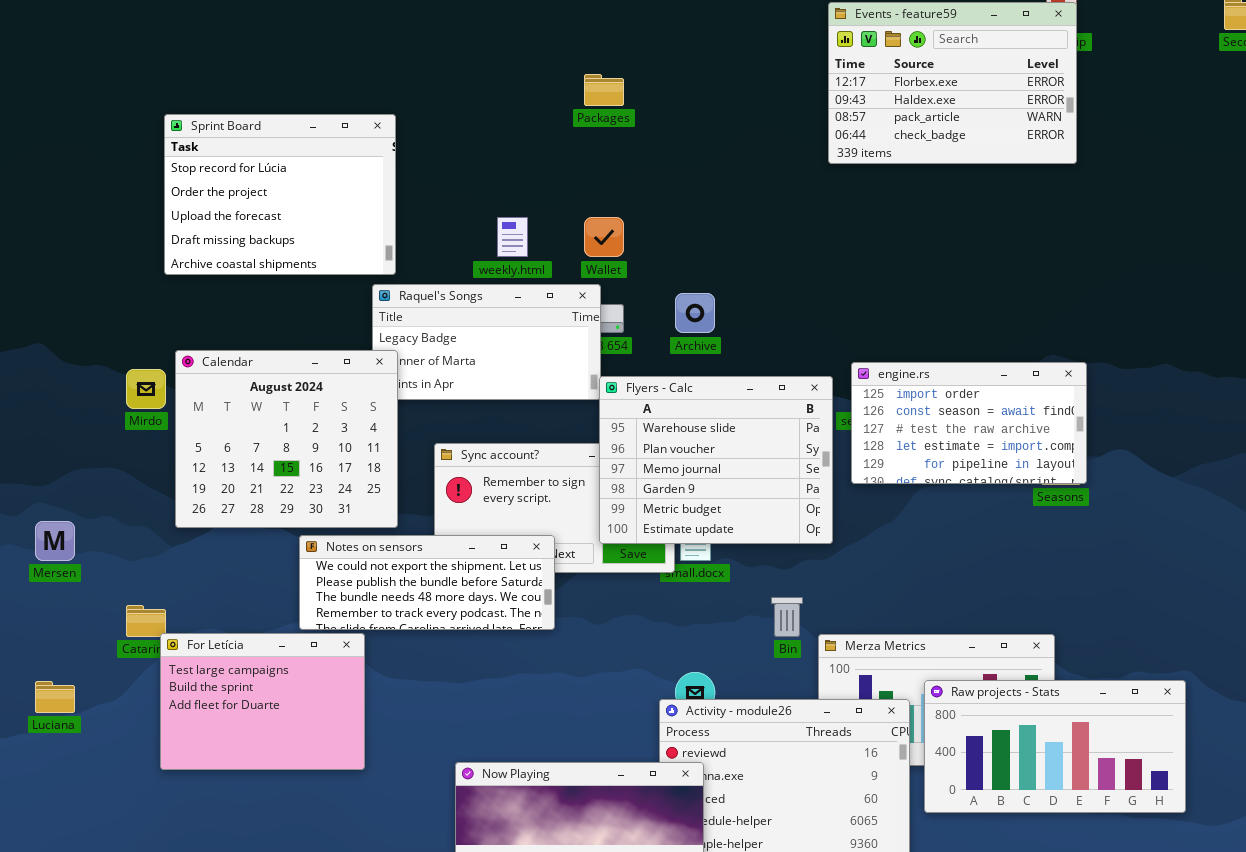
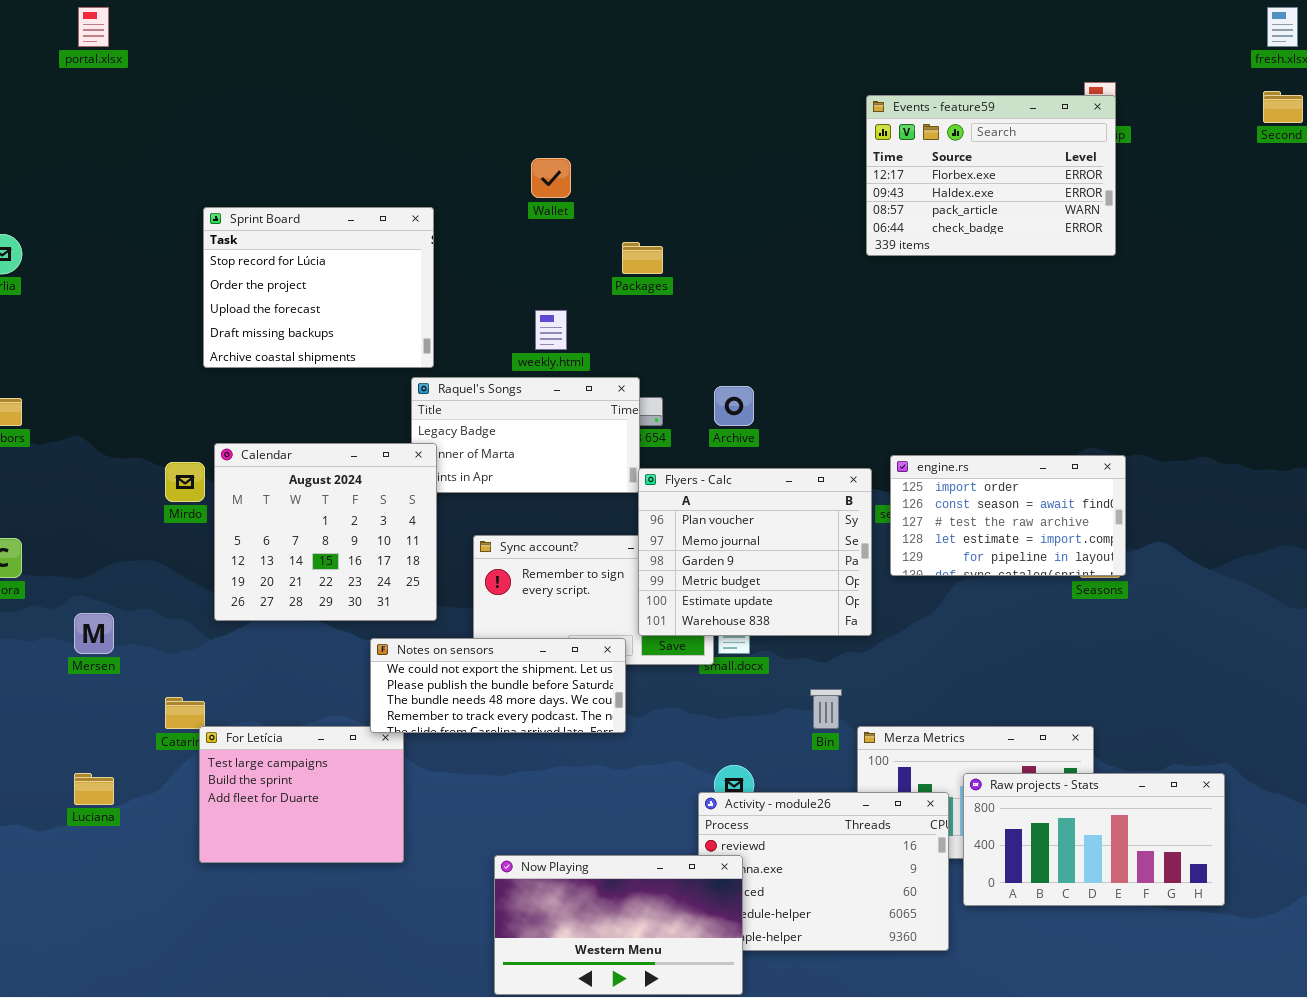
Packages: [584,74,624,106] -> [622,242,663,274], moved
Wallet: [584,217,624,257] -> [531,158,571,198], moved
Flyers - Calc: [599,376,833,544] -> [638,468,872,636], scrolled down 1 row
Notes on sensors: [299,535,555,630] -> [370,638,626,733], moved

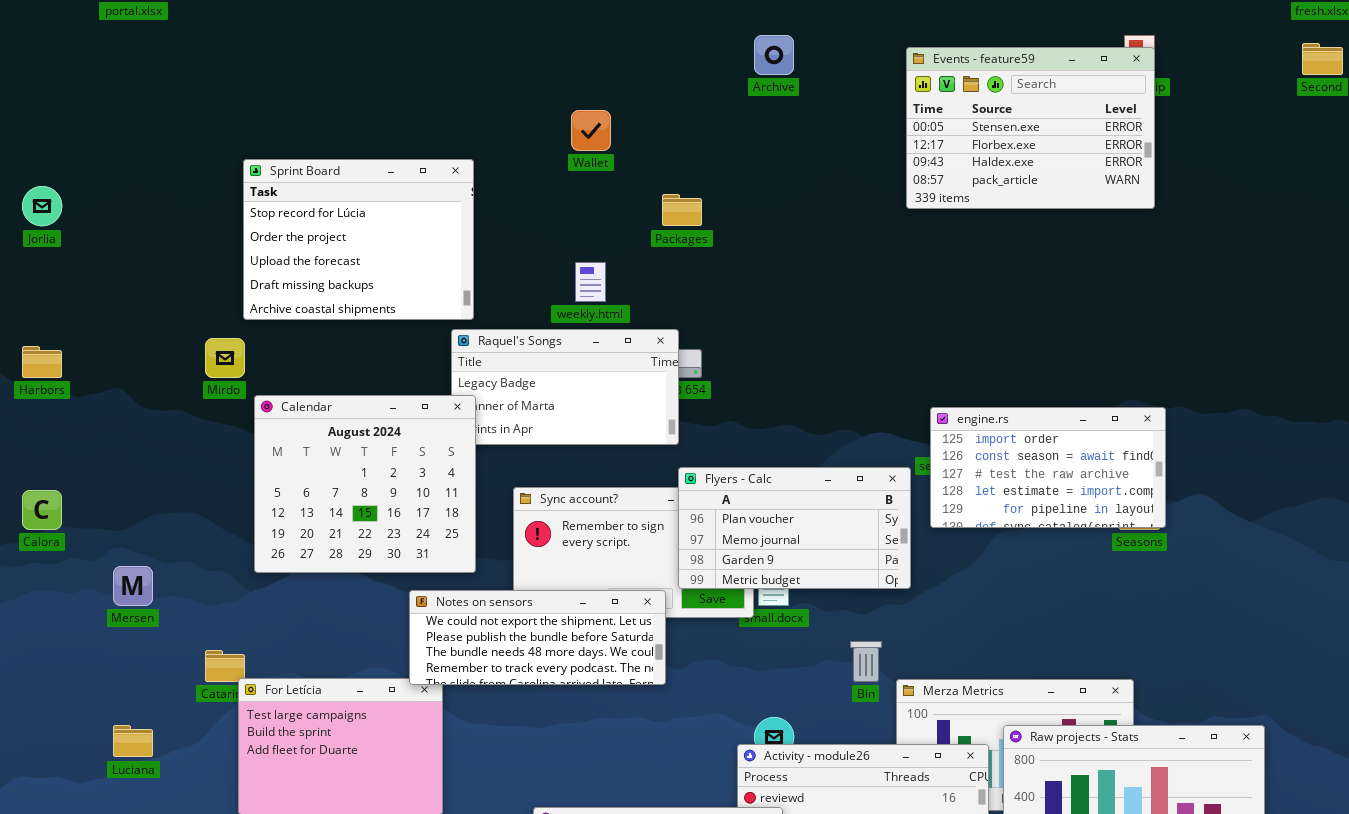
Events - feature59: [866,95,1116,256] -> [906,47,1155,209], scrolled up 1 row
Archive: [714,386,754,426] -> [754,35,794,75], moved
Mirdo: [165,462,205,502] -> [205,338,245,378], moved
Flyers - Calc: [638,468,872,636] -> [678,467,911,589], resized

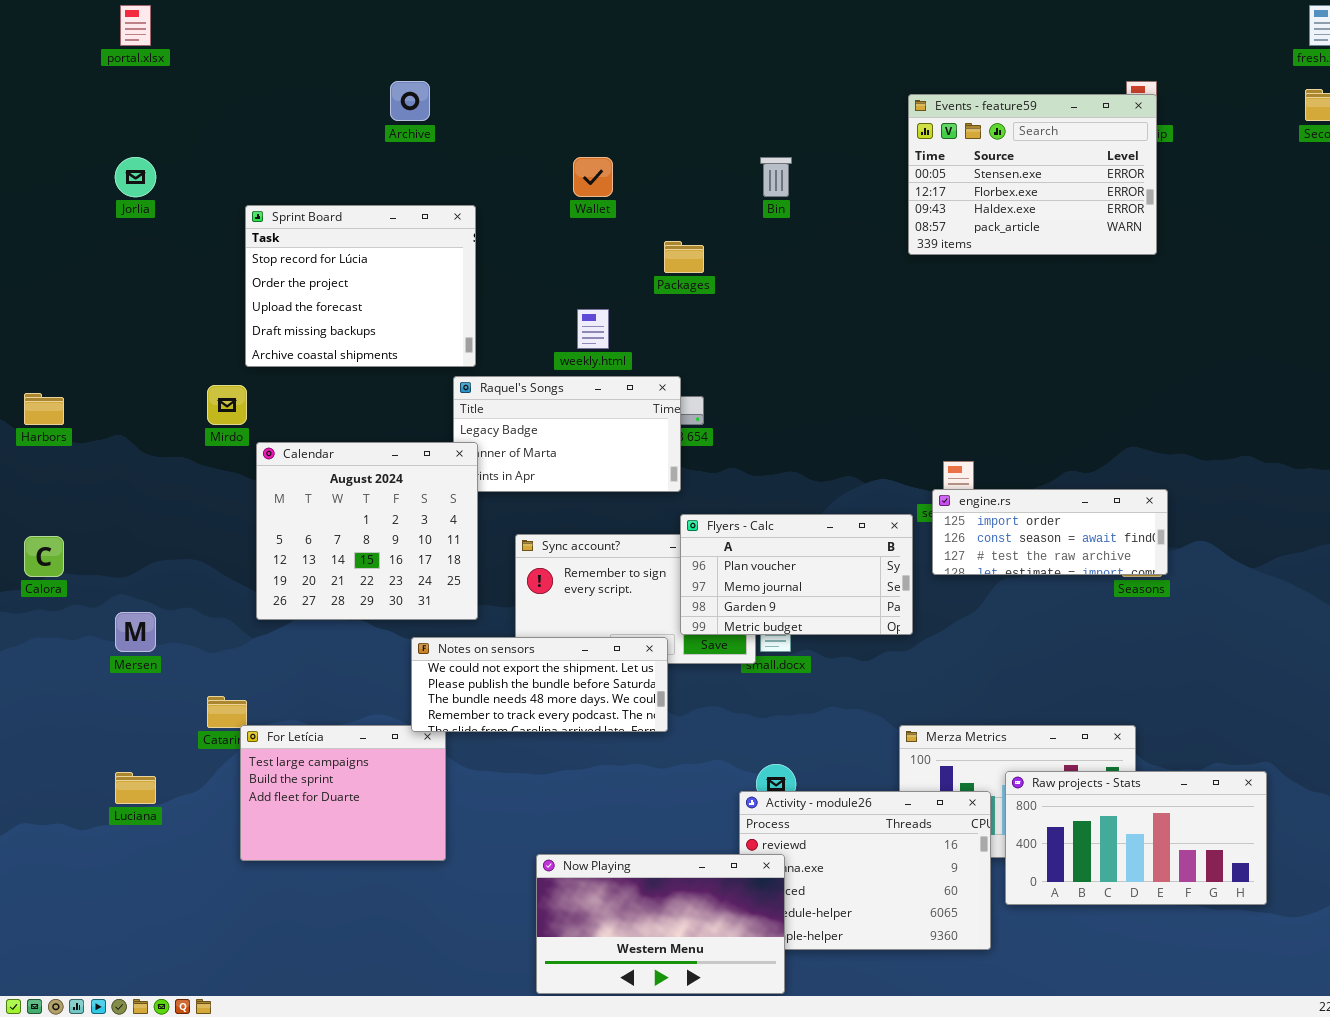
Archive: [754,35,794,75] -> [390,81,430,121], moved
Jorlia: [22,186,62,226] -> [115,157,156,197], moved
engine.rs: [930,407,1166,528] -> [932,489,1168,575], resized
Bin: [850,641,882,682] -> [760,157,792,197], moved

